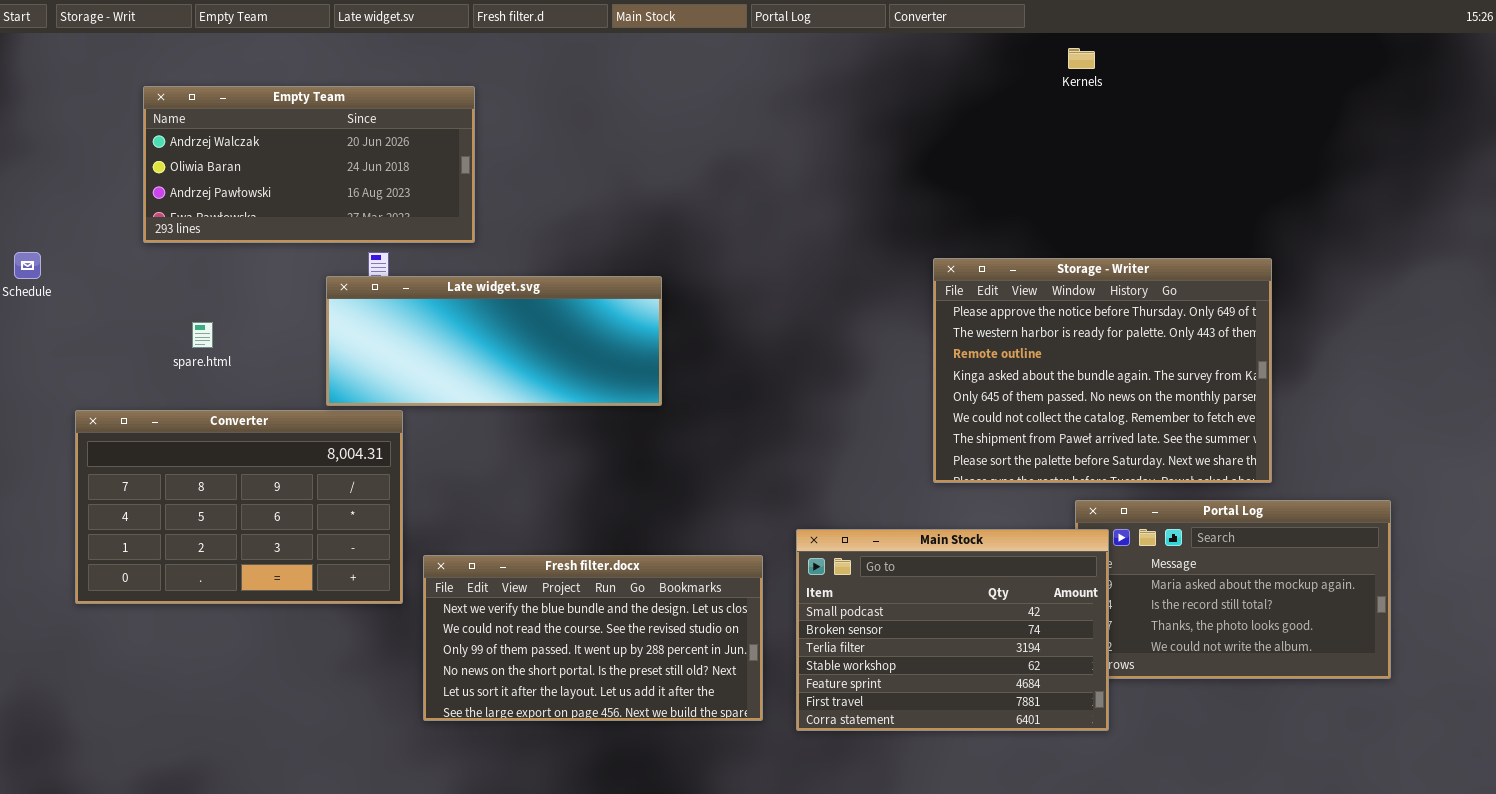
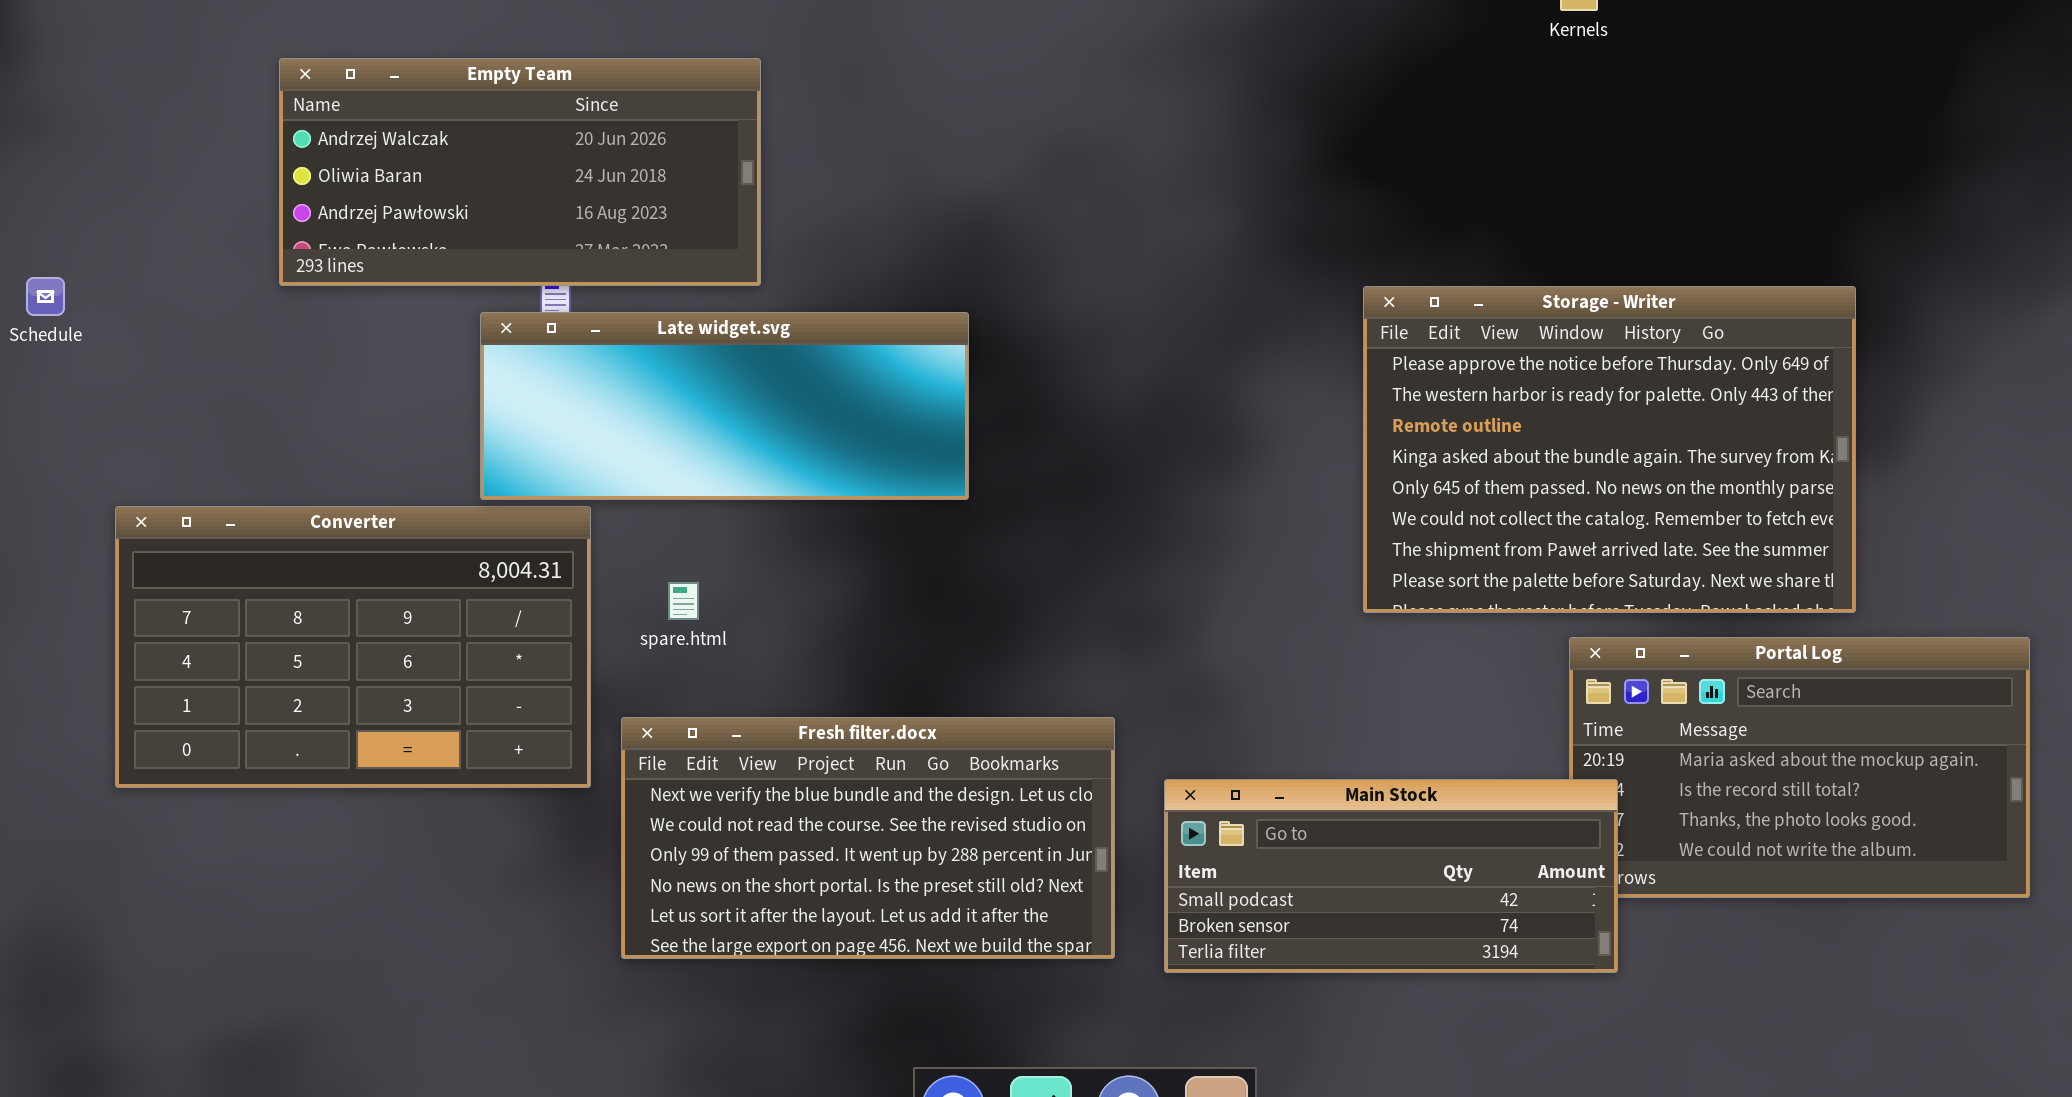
Empty Team: [143,86,475,243] -> [279,58,761,286], moved
spare.html: [192,322,213,348] -> [668,582,699,620], moved
Main Stock: [796,529,1109,731] -> [1164,779,1618,973], resized

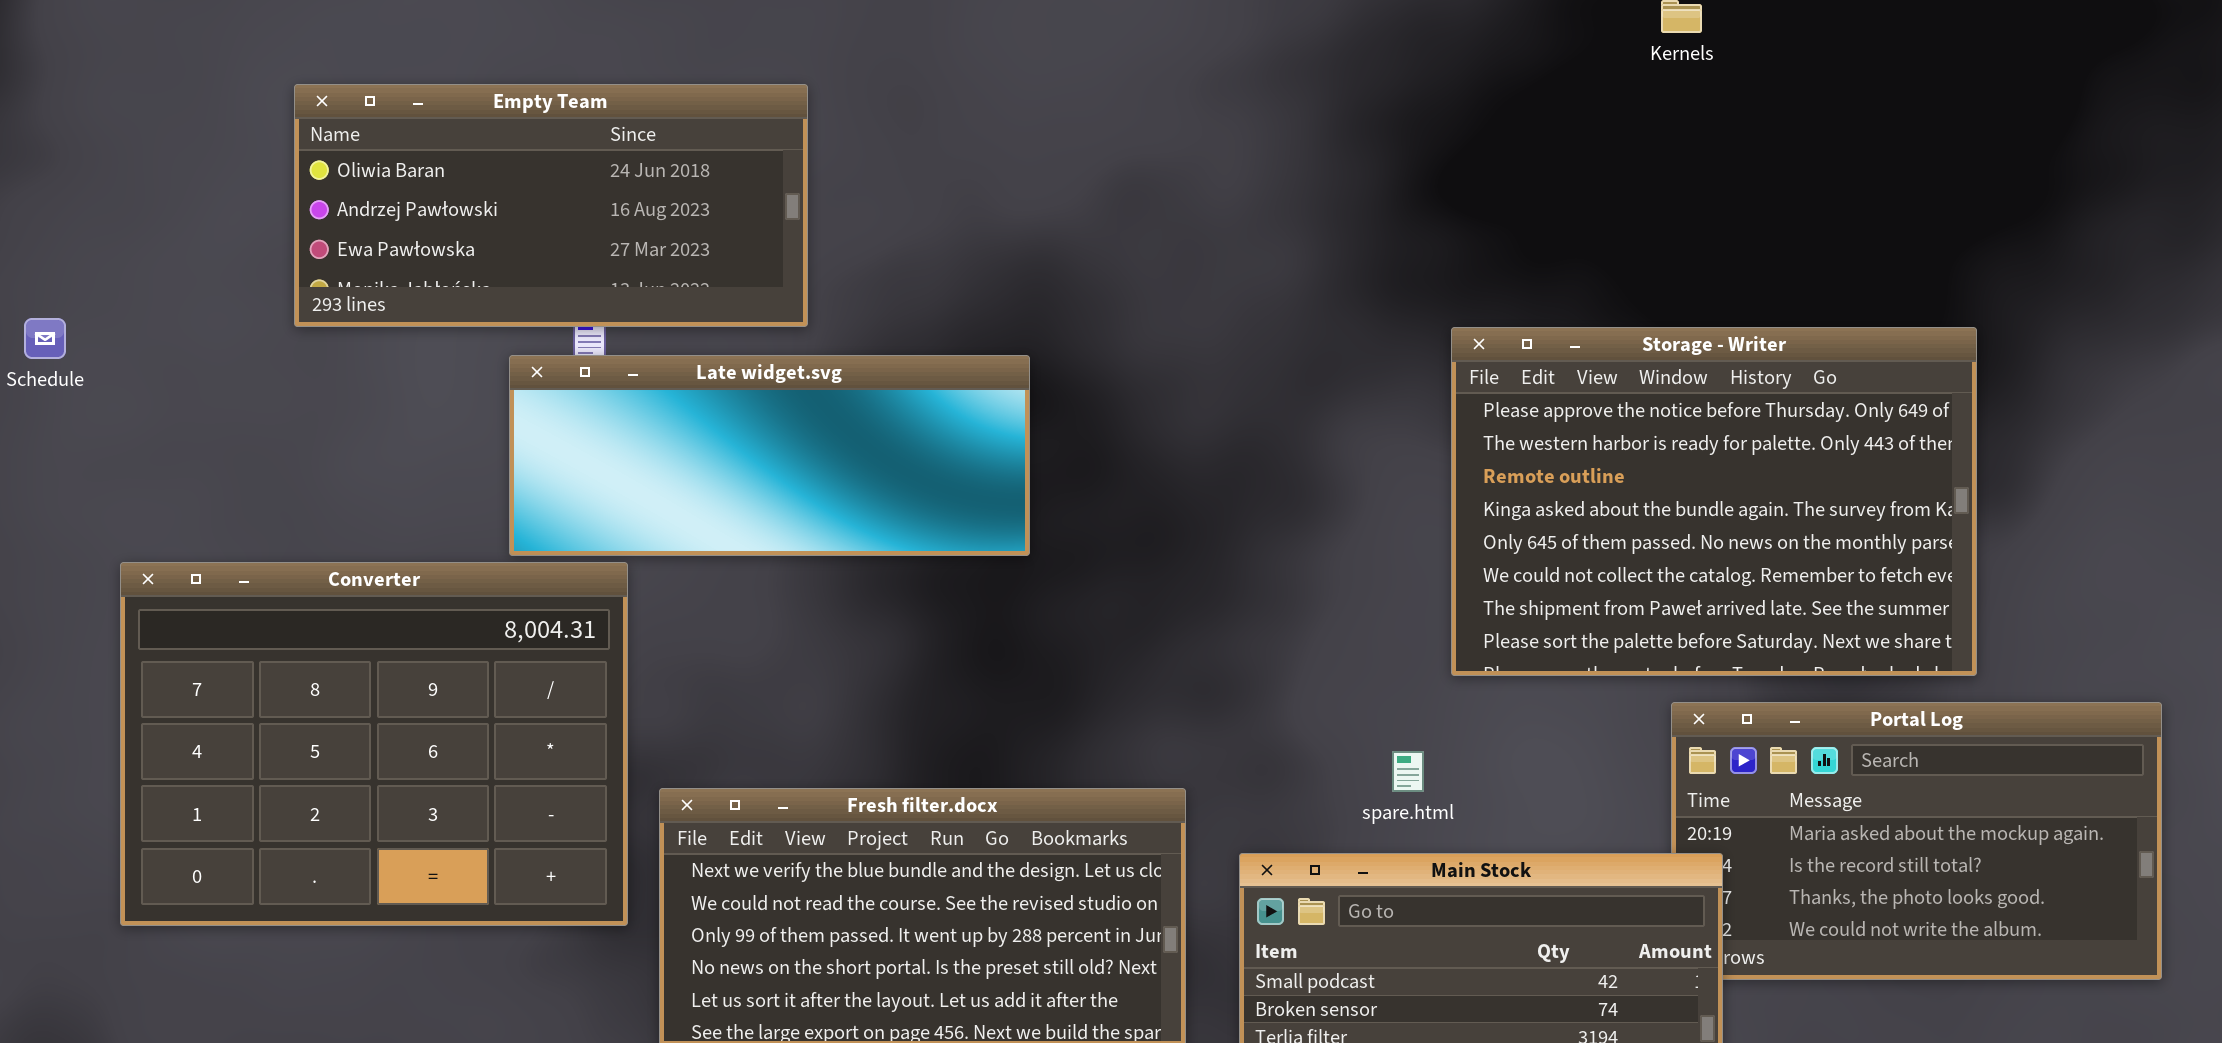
Empty Team: [279,58,761,286] -> [294,84,808,327], scrolled down 1 row
Converter: [115,506,591,788] -> [120,562,628,926], resized
spare.html: [668,582,699,620] -> [1392,751,1424,792], moved

